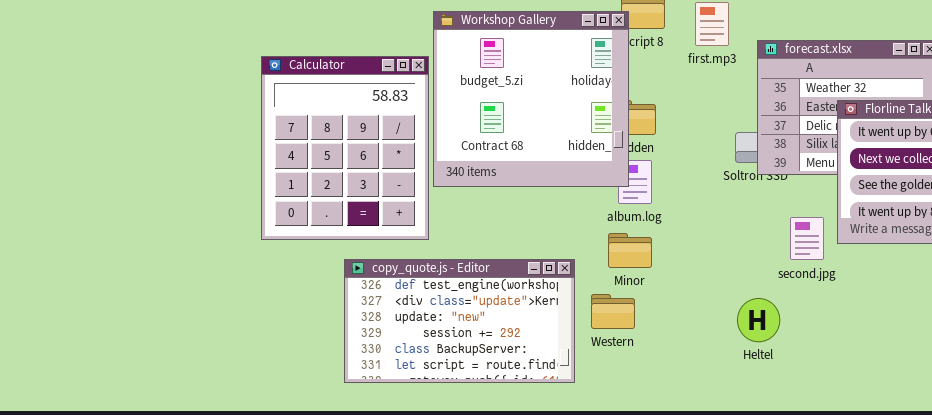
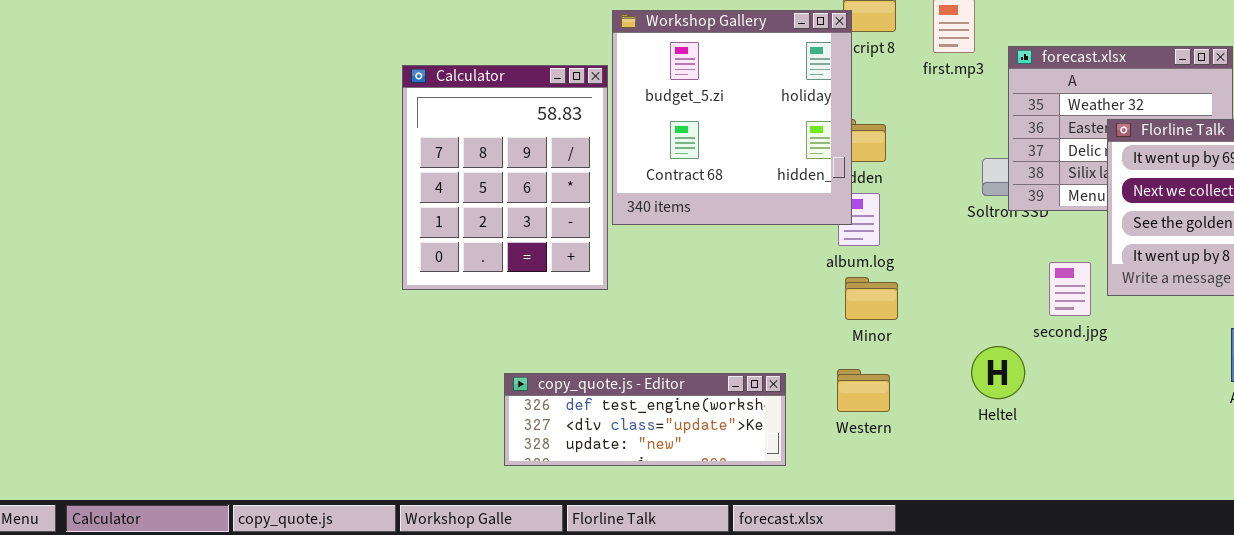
Minor: [608,233,652,268] -> [845,277,898,320], moved
copy_quote.js - Editor: [344,259,575,383] -> [504,373,786,466], resized
Western: [591,294,635,329] -> [837,369,890,412], moved
Heltel: [737,298,780,342] -> [971,346,1025,399], moved

